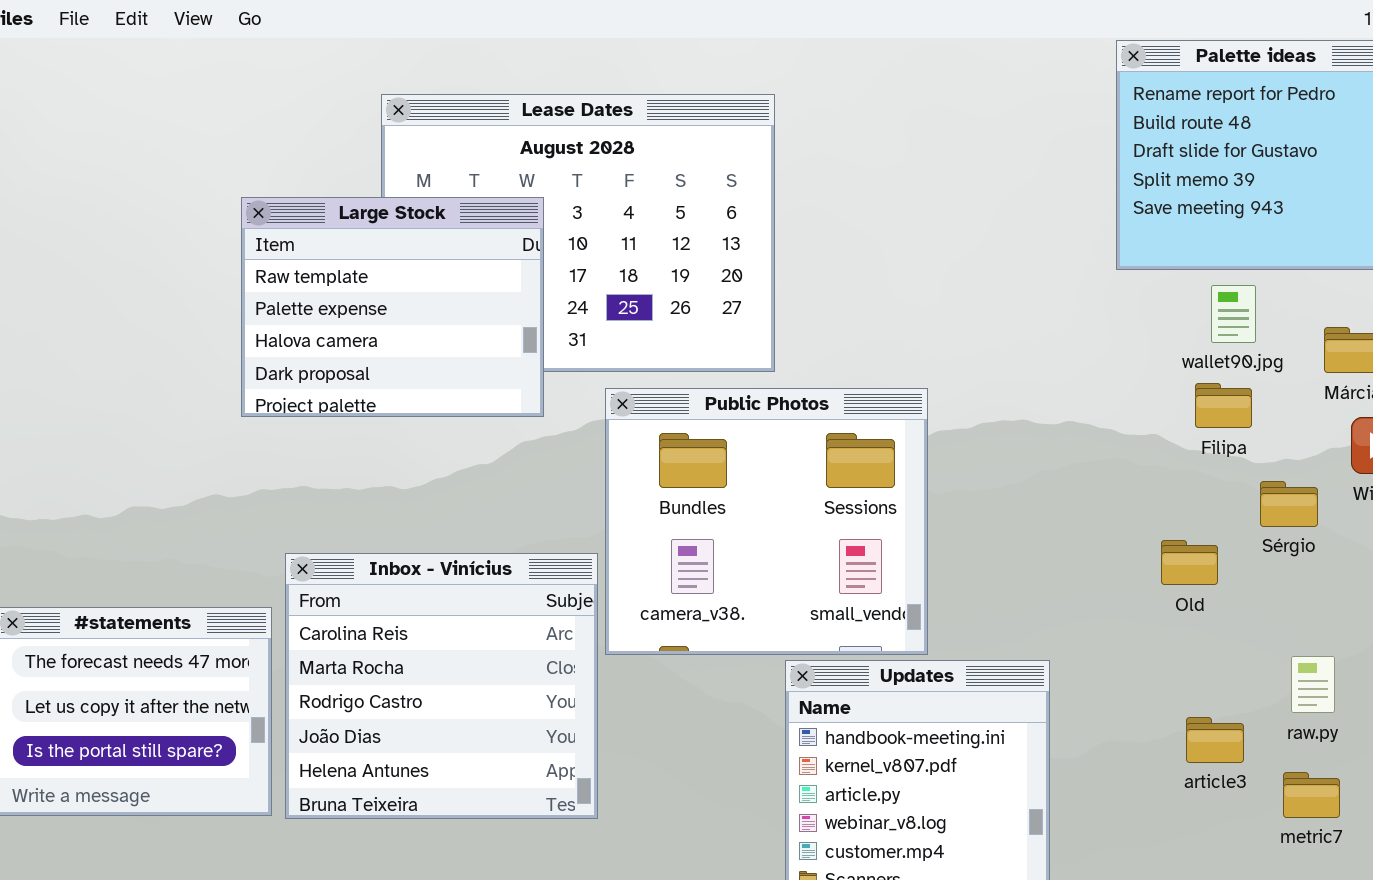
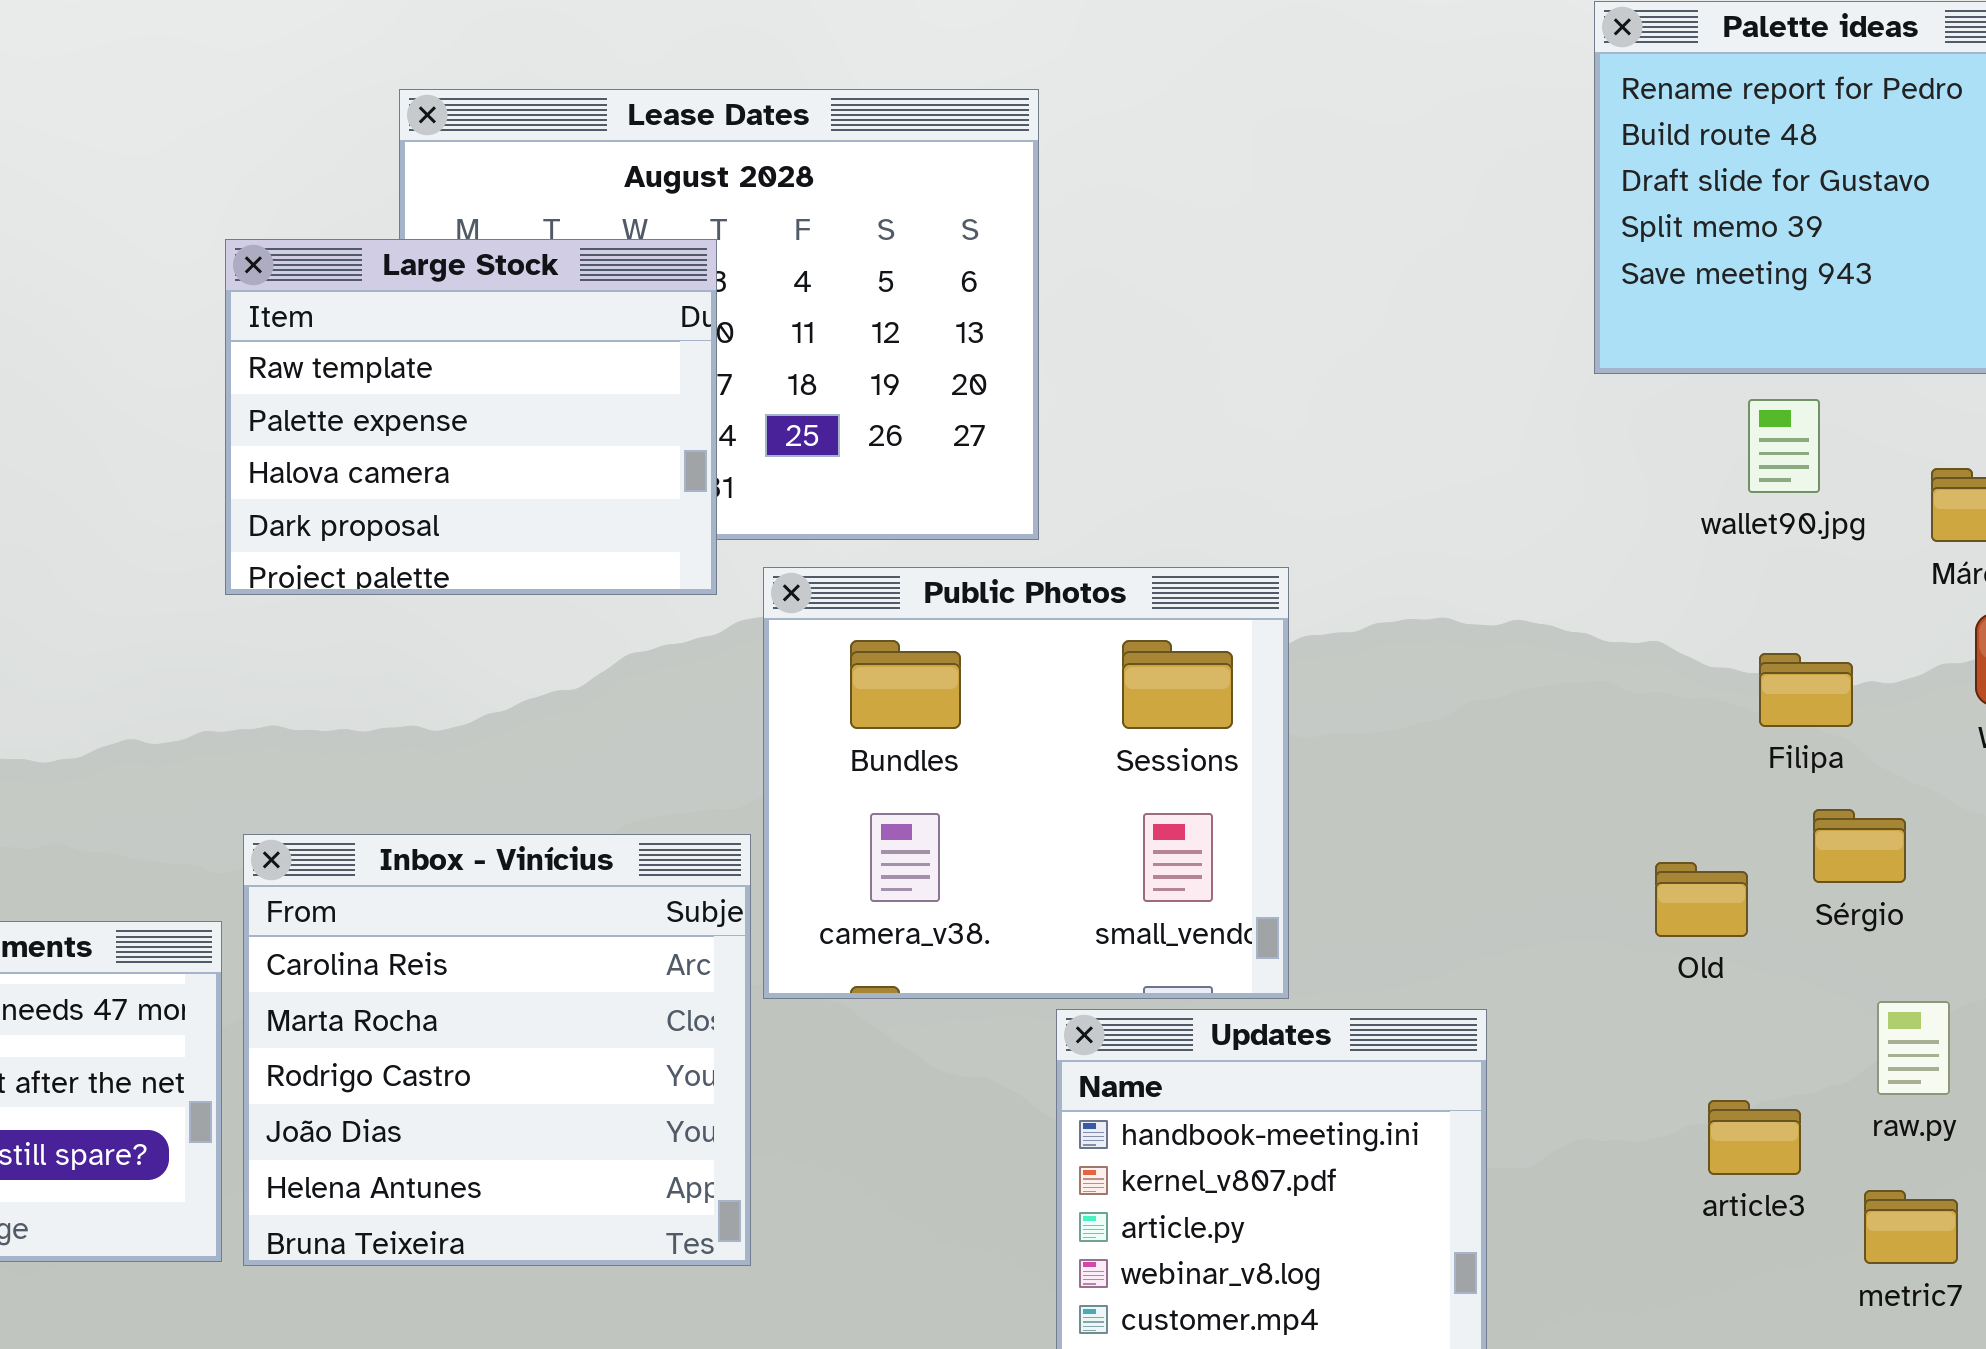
Large Stock: [241,197,544,417] -> [225,239,717,595], moved
Filipa: [1195,383,1252,428] -> [1759,653,1853,727], moved
Sérgio: [1260,481,1318,527] -> [1813,809,1906,883], moved
Old: [1161,540,1218,585] -> [1655,862,1748,937], moved

